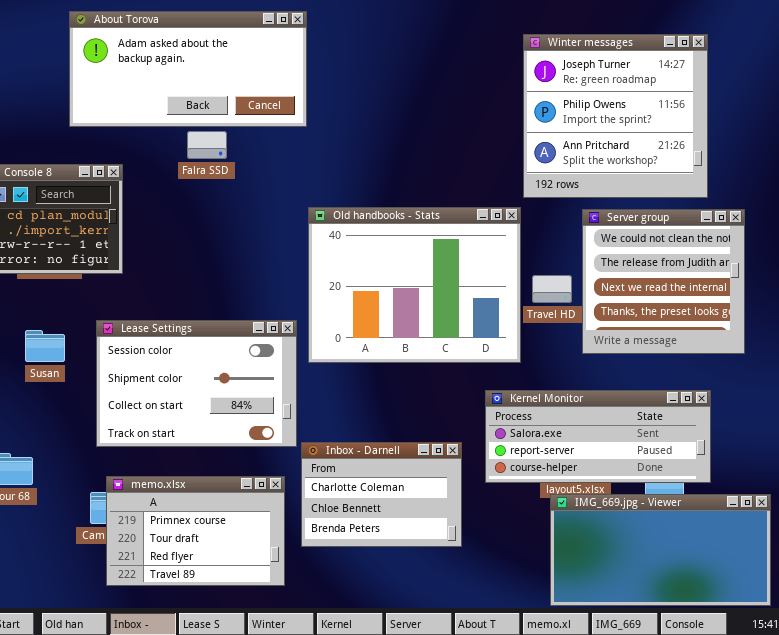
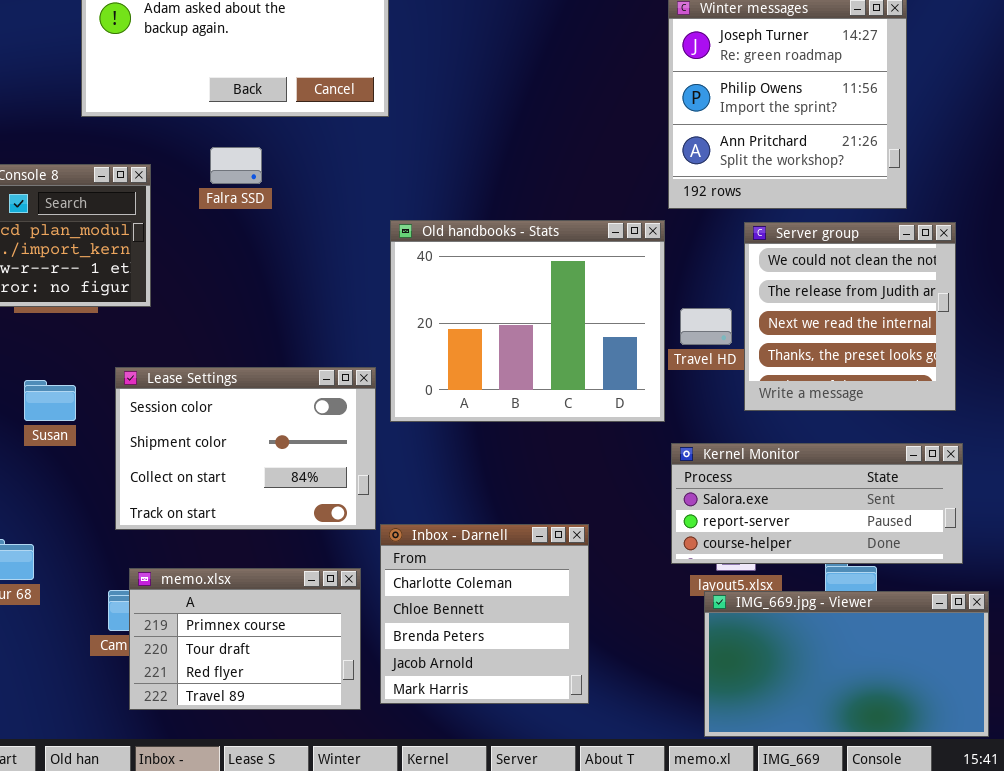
Falra SSD: [187,131,227,159] -> [210,147,262,184], moved
Kernel Monitor: [485,390,711,483] -> [671,443,963,564], moved
Inbox - Darnell: [301,442,462,547] -> [380,524,589,704], resized

